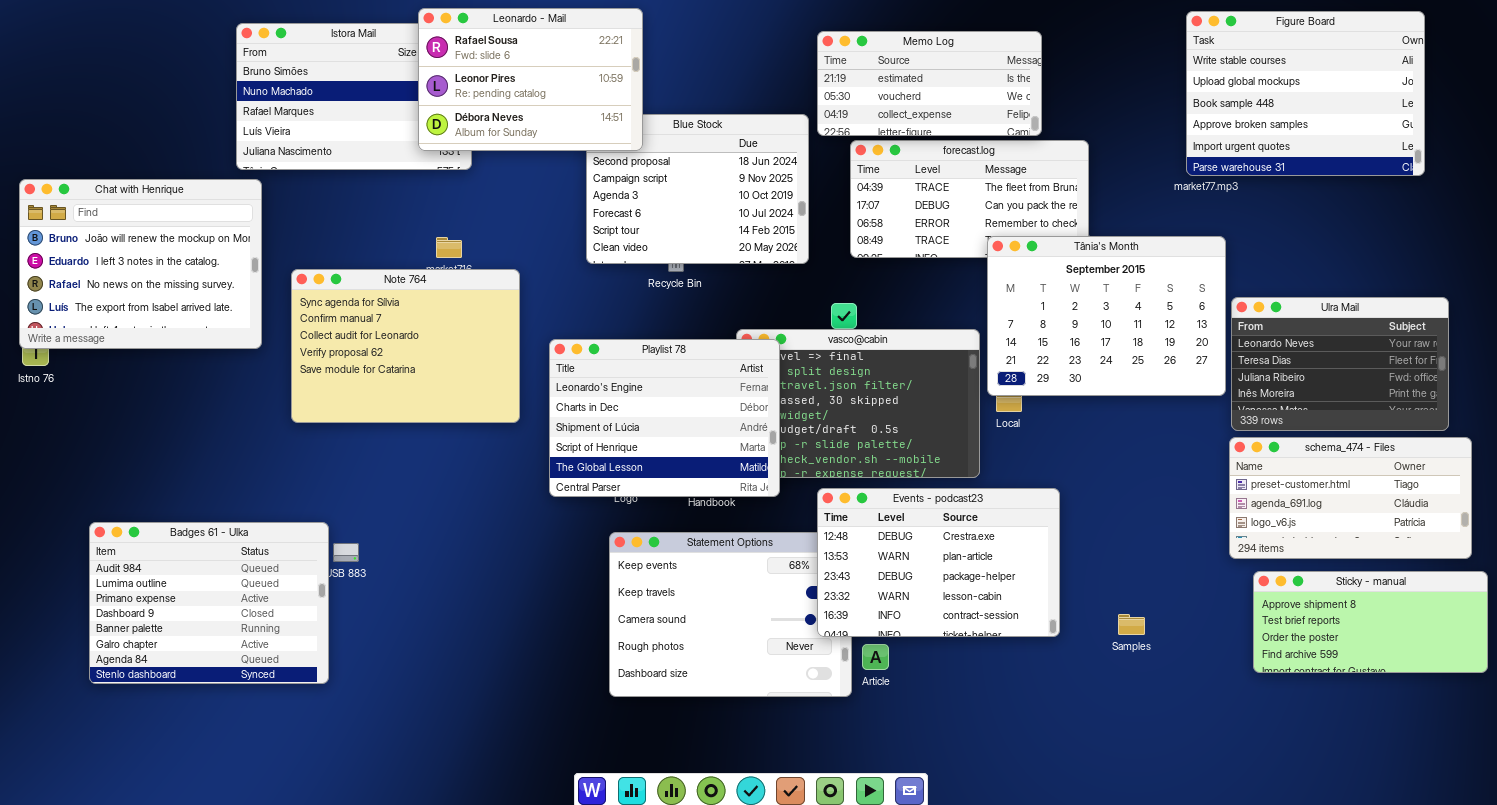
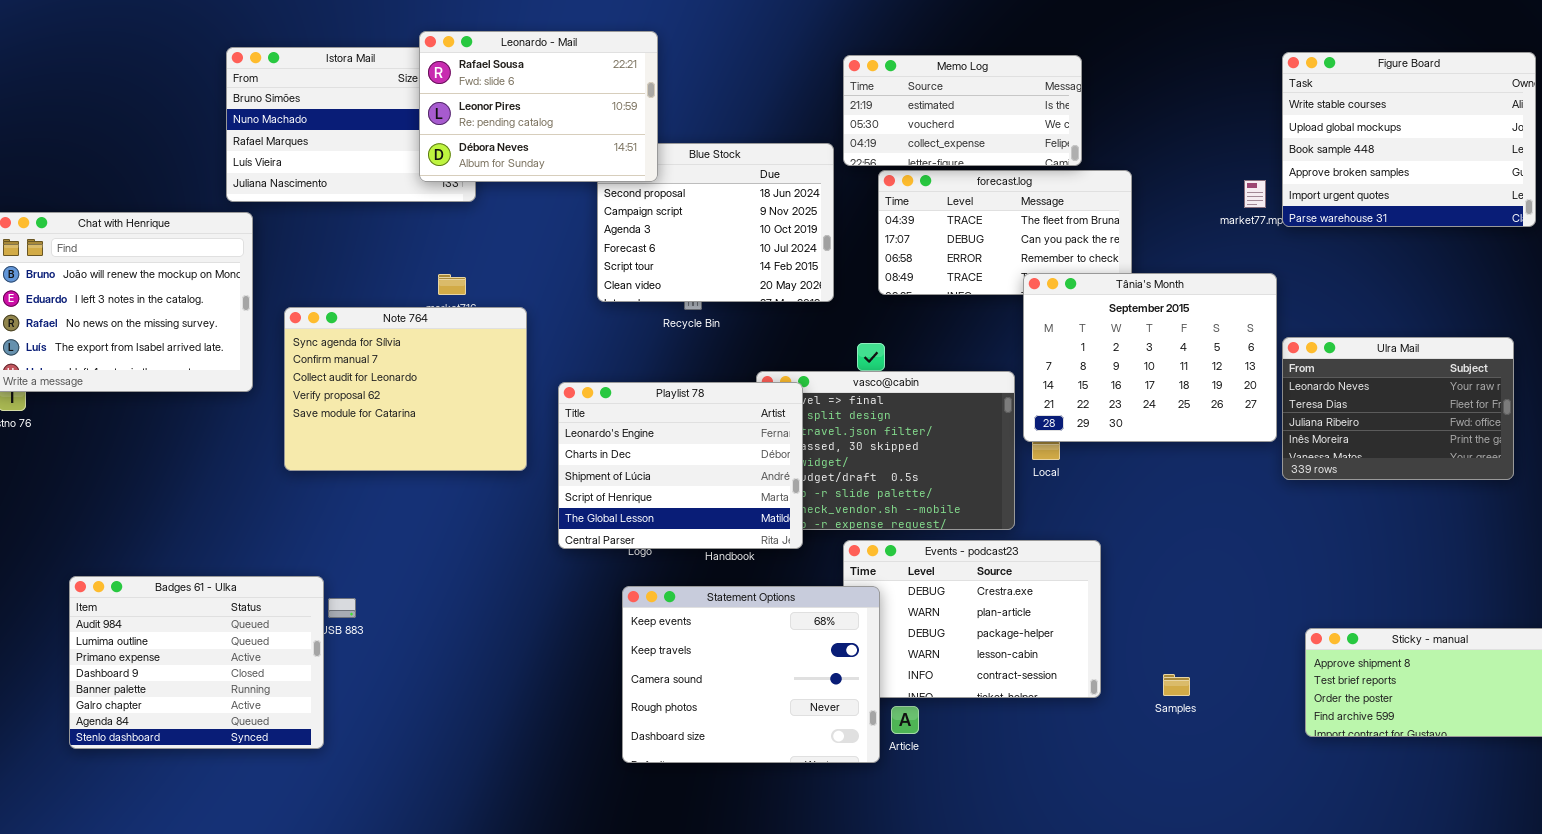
Figure Board: [1186,11,1425,176] -> [1282,52,1536,227], moved
schema_474 - Files: [1229,437,1472,559] -> none, closed
Statement Options: [609,532,852,697] -> [622,586,880,763], raised

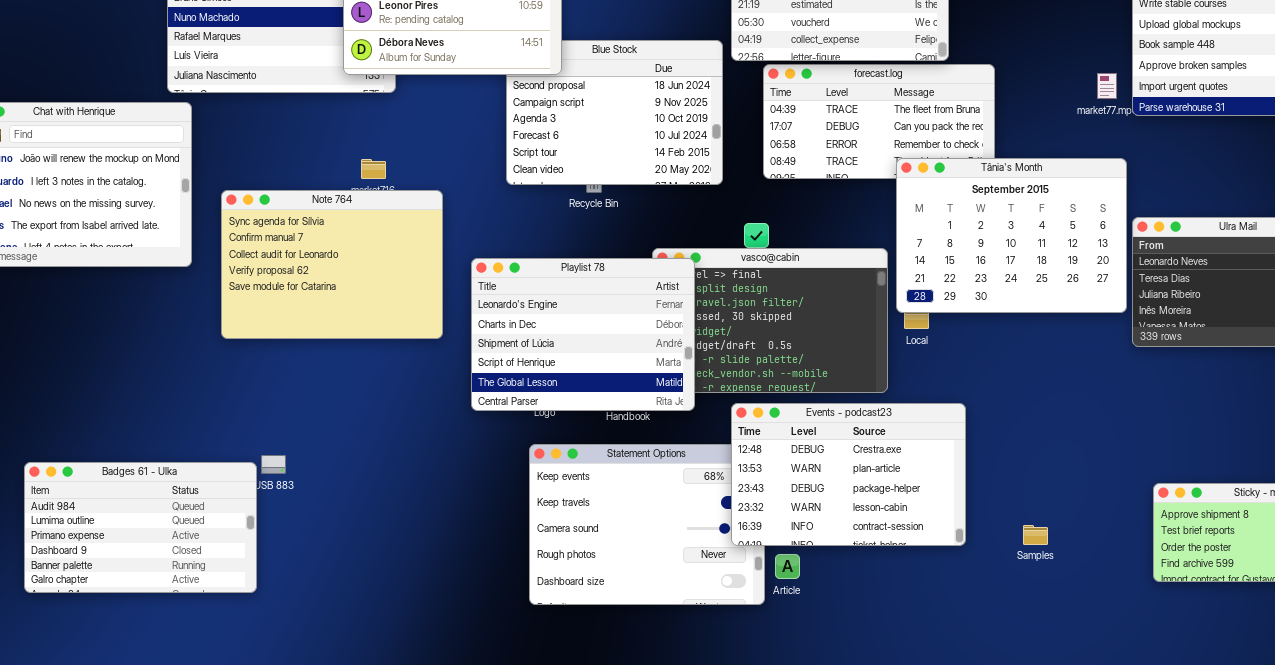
Events - podcast23: [843,540,1101,698] -> [731,403,966,546], raised
Badges 61 - Ulka: [69,576,324,749] -> [24,462,257,593], resized

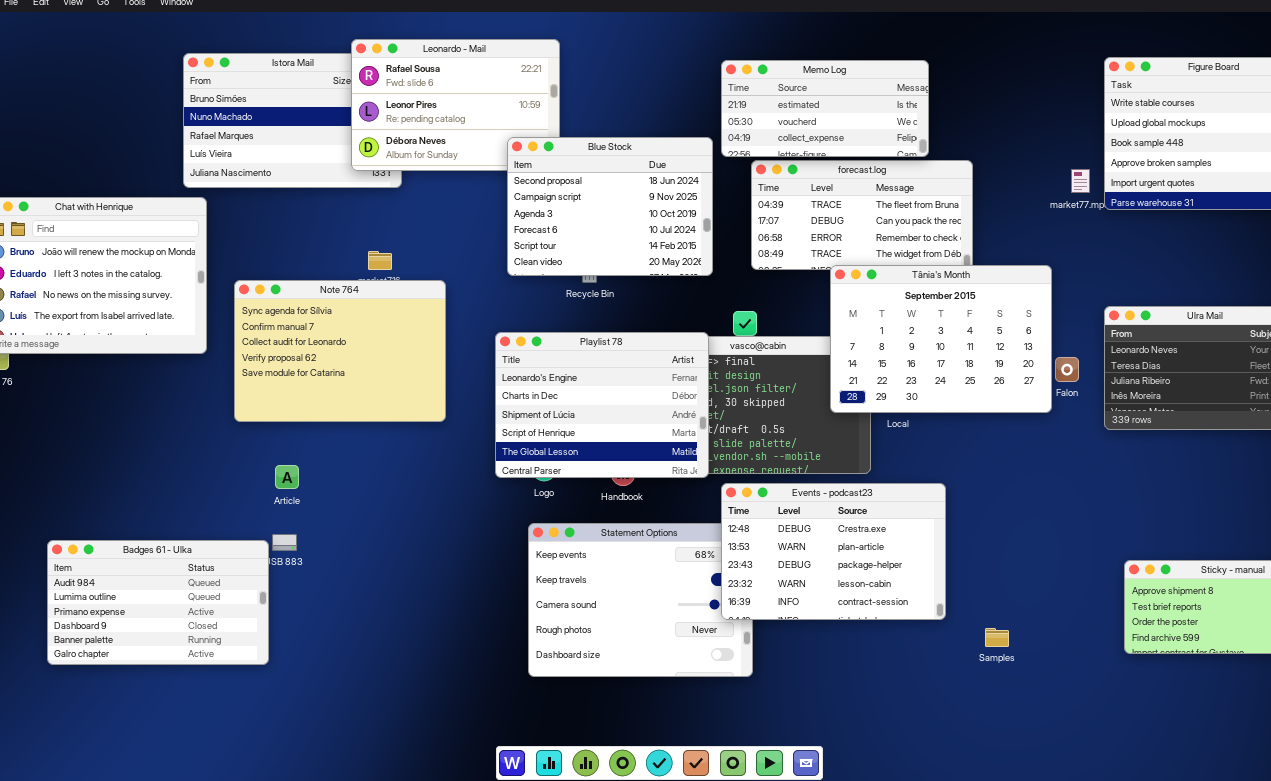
Blue Stock: [506,40,723,185] -> [507,137,713,276], raised
Tânia's Month: [896,158,1127,313] -> [830,265,1052,413], moved
Playlist 78: [471,258,695,411] -> [495,332,709,478], moved
Samples: [1023,525,1048,545] -> [985,628,1009,647], moved
Article: [775,554,800,579] -> [275,465,299,489], moved

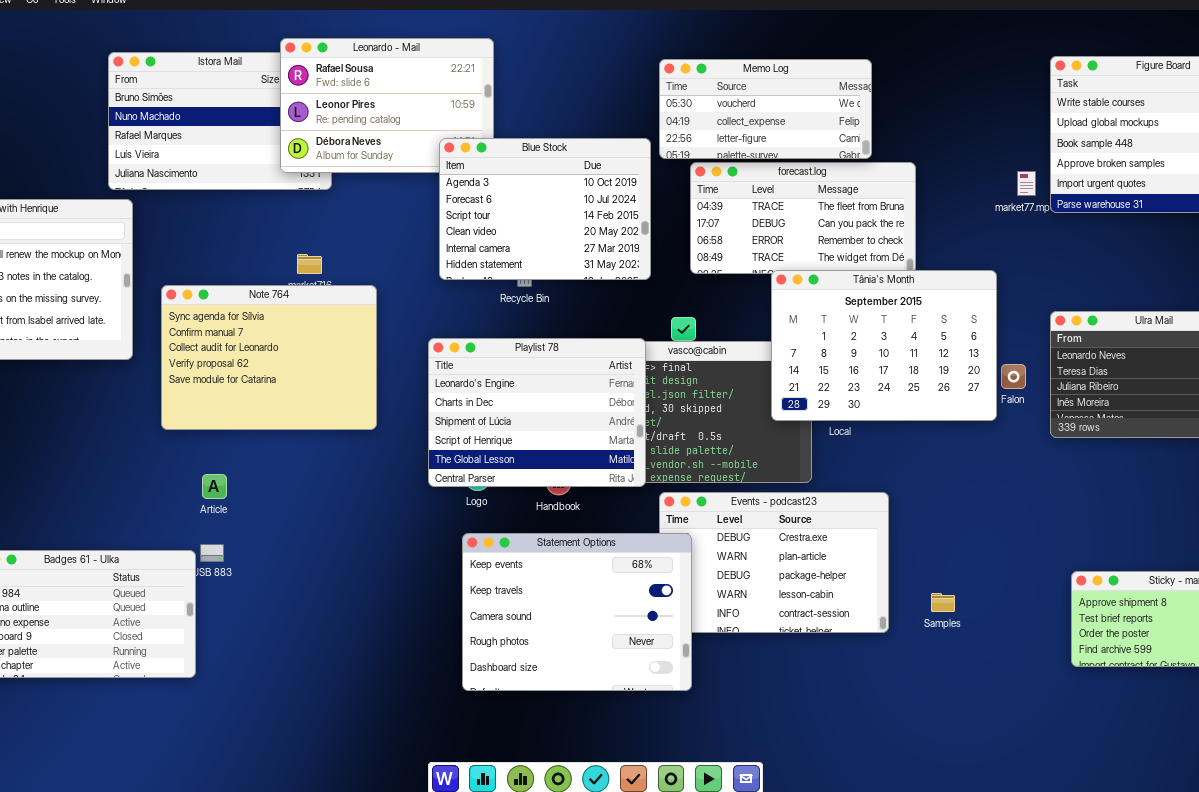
Memo Log: [721,60,929,157] -> [659,59,872,159], scrolled down 1 row
Blue Stock: [507,137,713,276] -> [439,138,651,280], scrolled down 2 rows
Statement Options: [528,523,753,677] -> [462,533,692,691], raised
Samples: [985,628,1009,647] -> [931,593,955,612], moved

